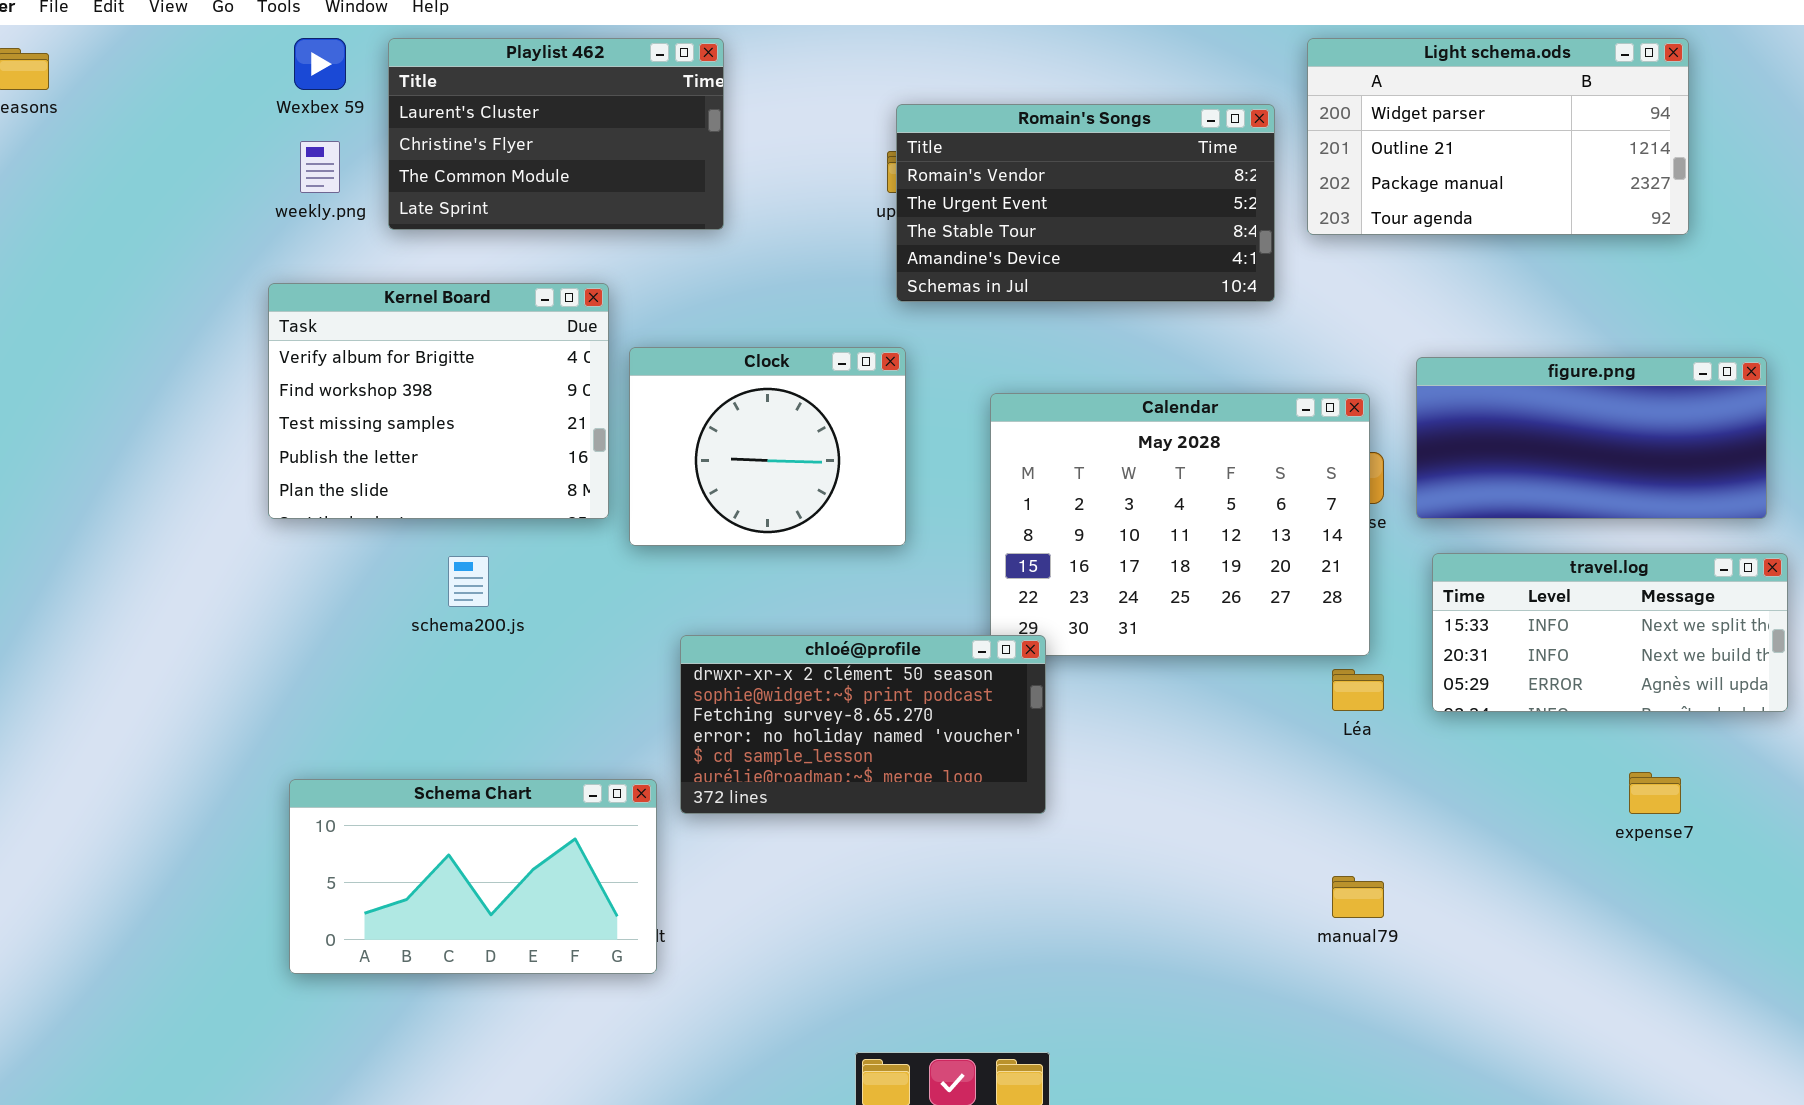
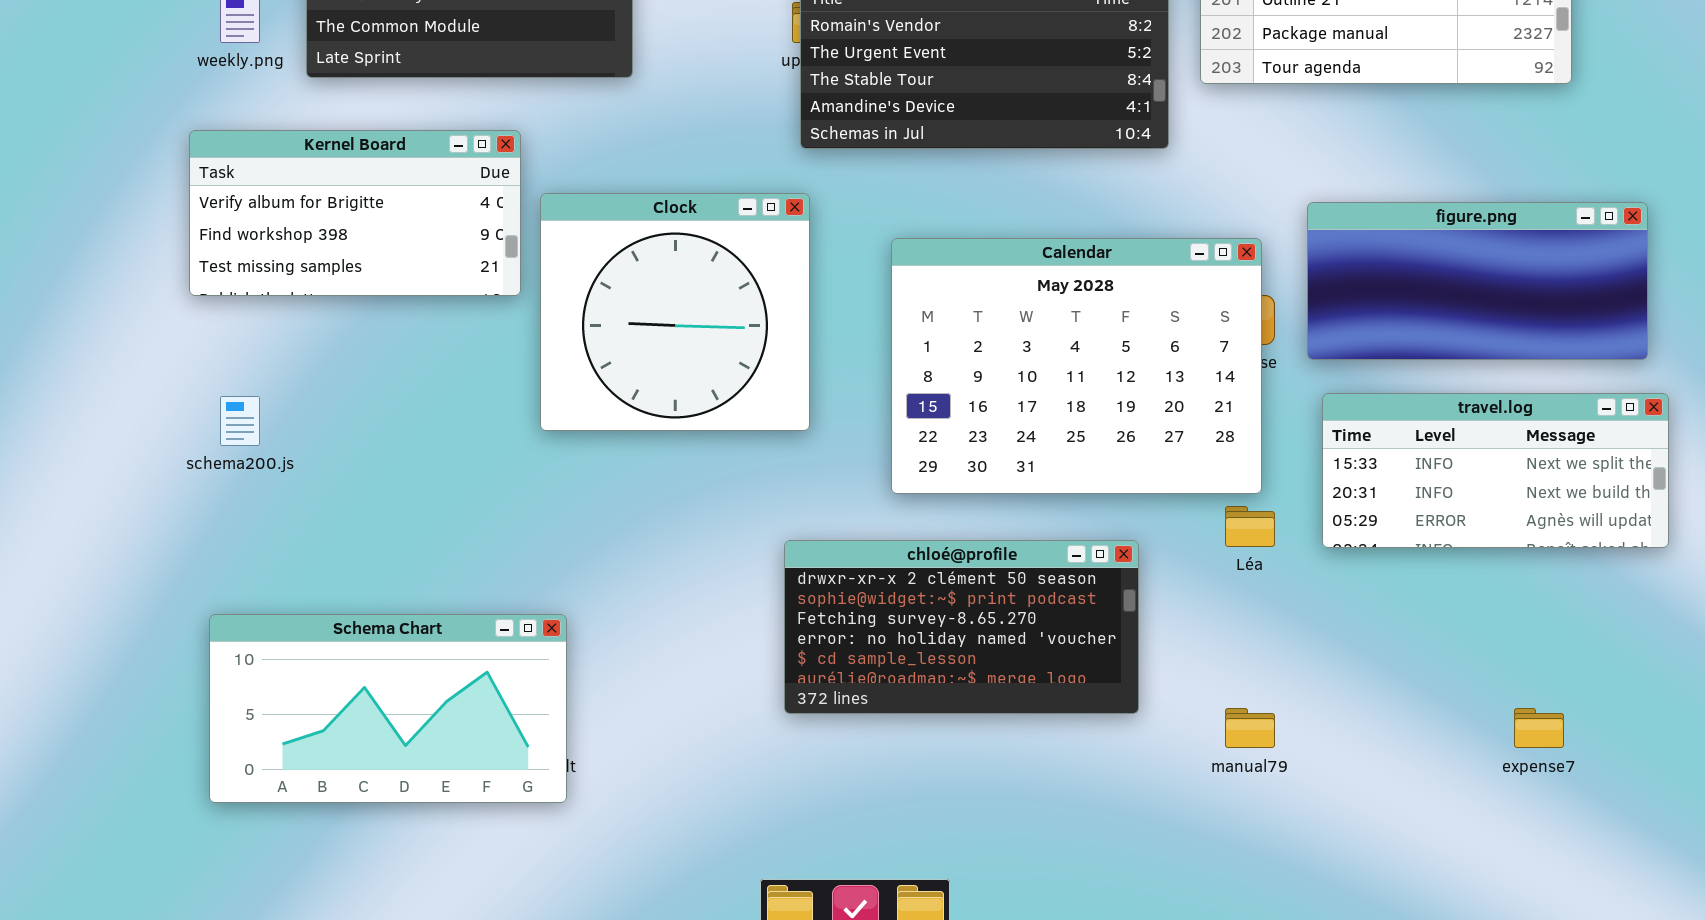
Kernel Board: [268,283,609,519] -> [189,130,521,296], resized
Clock: [629,347,906,546] -> [540,193,810,431], resized
schema200.js: [448,556,489,607] -> [220,396,260,446], moved
chloé@profile: [680,635,1046,814] -> [784,540,1139,714], moved
expense7: [1629,772,1681,814] -> [1514,708,1564,748], moved

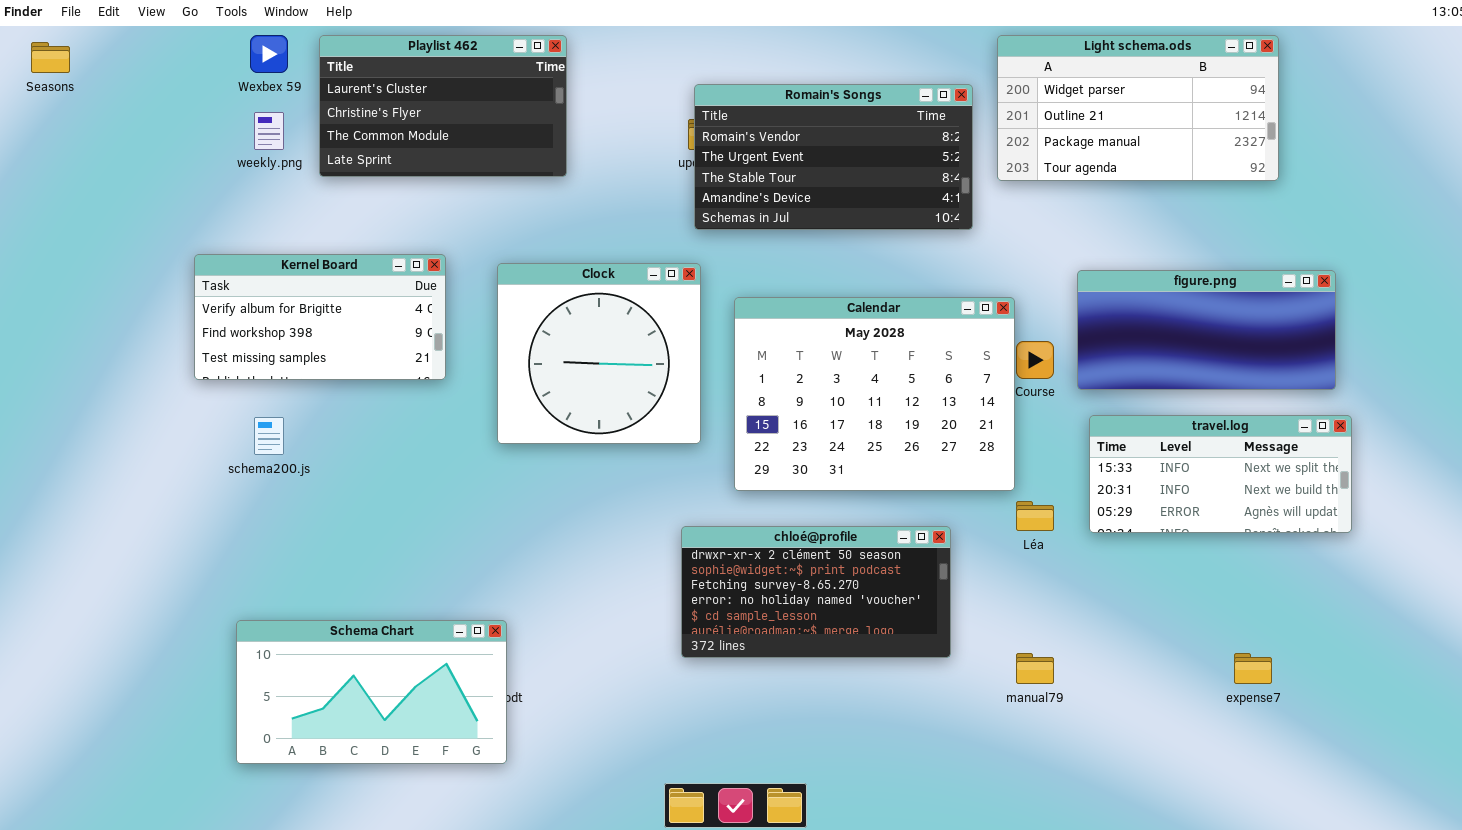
Kernel Board: [189,130,521,296] -> [194,254,446,380], moved
Calendar: [891,238,1262,494] -> [734,297,1015,491], moved
Schema Chart: [209,614,567,803] -> [236,620,507,764], moved

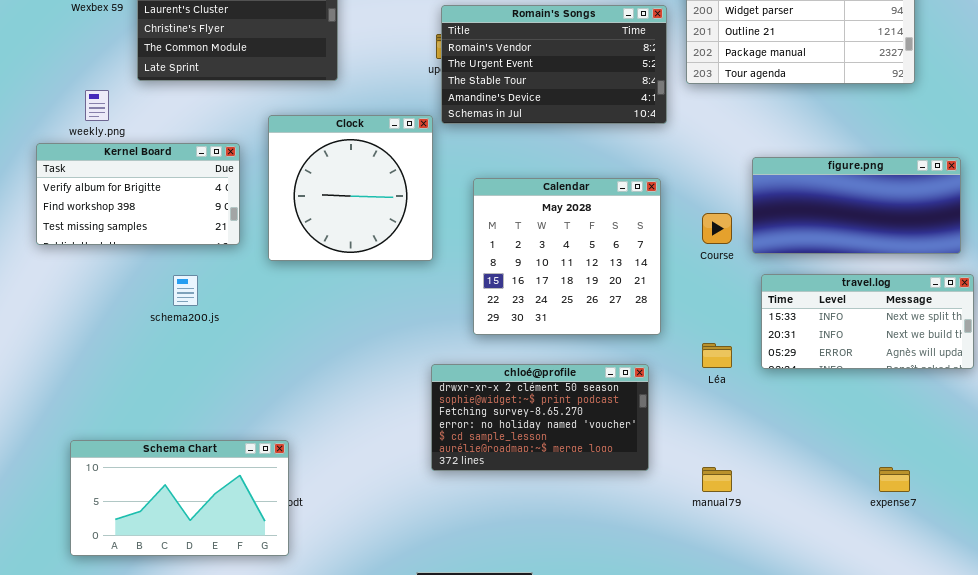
weekly.png: [254,112,284,150] -> [85,90,109,121], moved
Clock: [497,263,701,444] -> [268,115,433,261], moved
Calendar: [734,297,1015,491] -> [473,178,661,335], resized
schema200.js: [254,417,284,455] -> [173,275,198,306], moved

